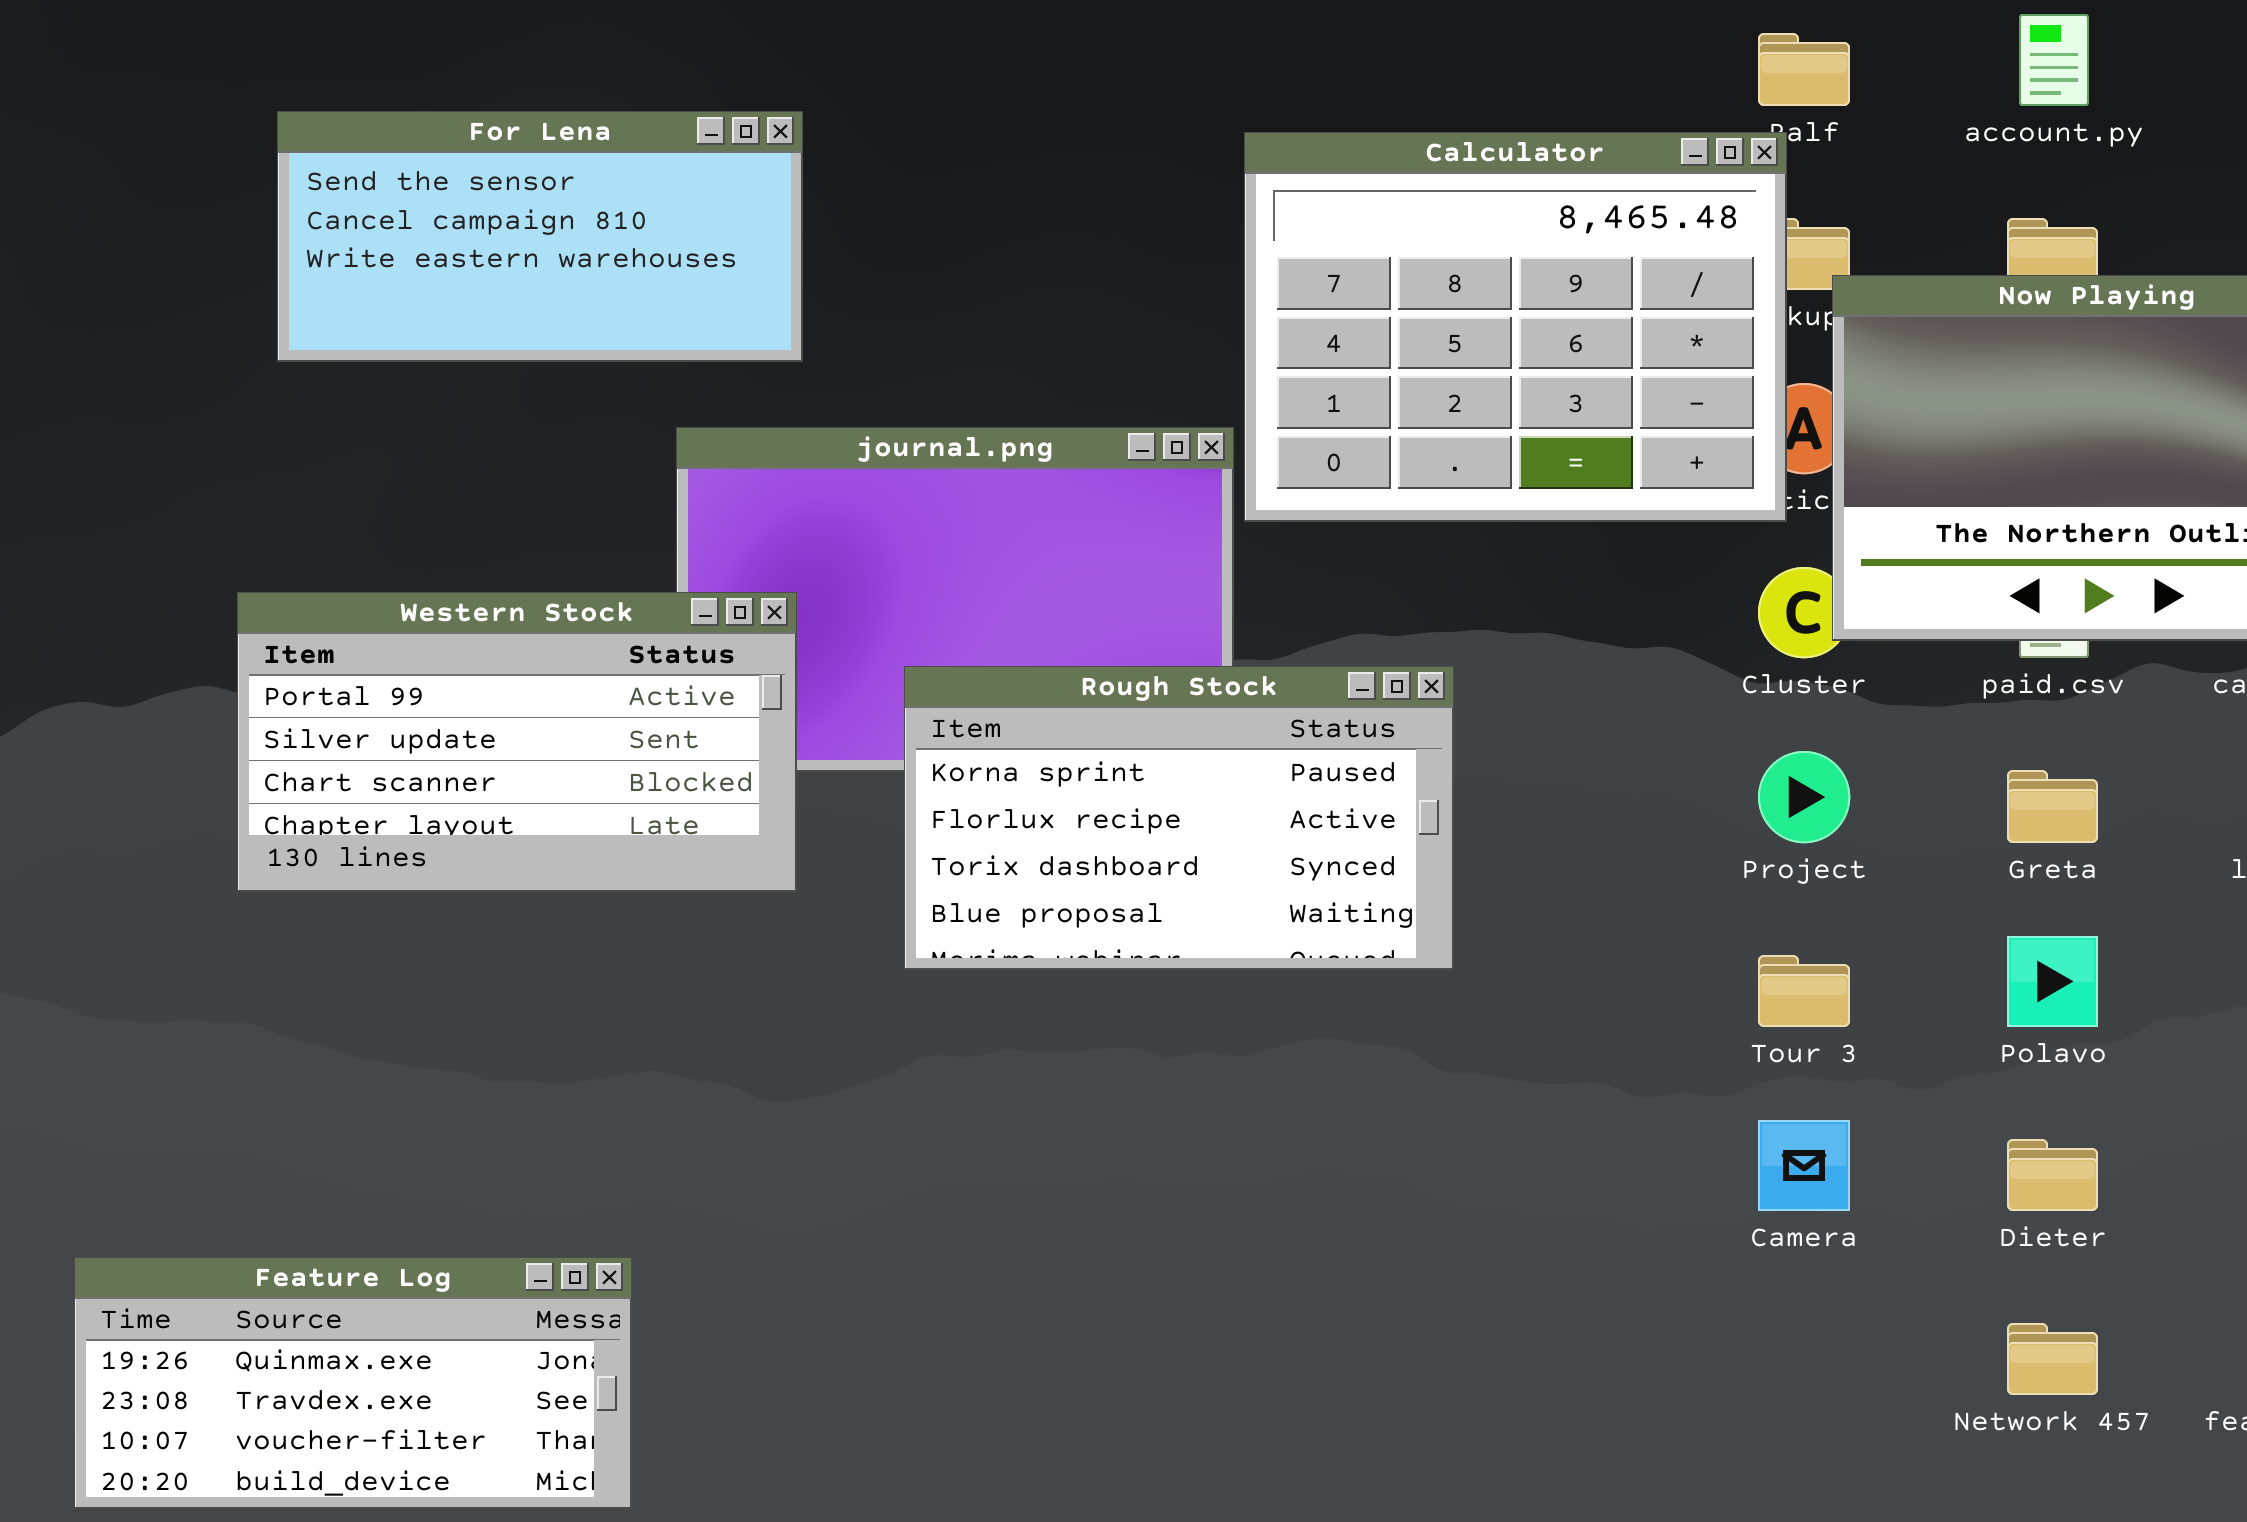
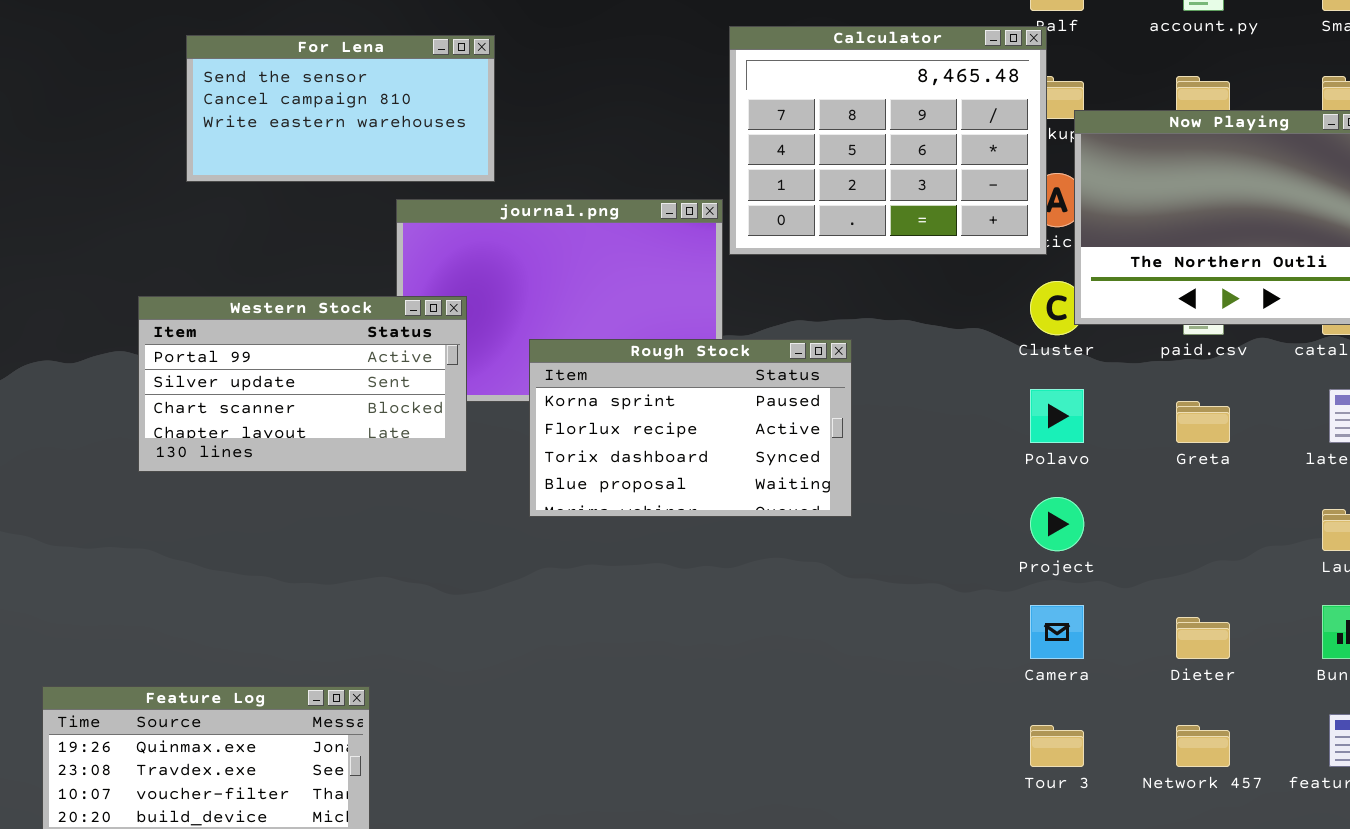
For Lena: [277,111,803,362] -> [186,35,495,182], moved
Project: [1758,751,1850,843] -> [1030,497,1084,551], moved
Polavo: [2007,936,2098,1027] -> [1030,389,1084,443], moved
Tour 3: [1758,955,1850,1027] -> [1030,725,1084,767], moved

